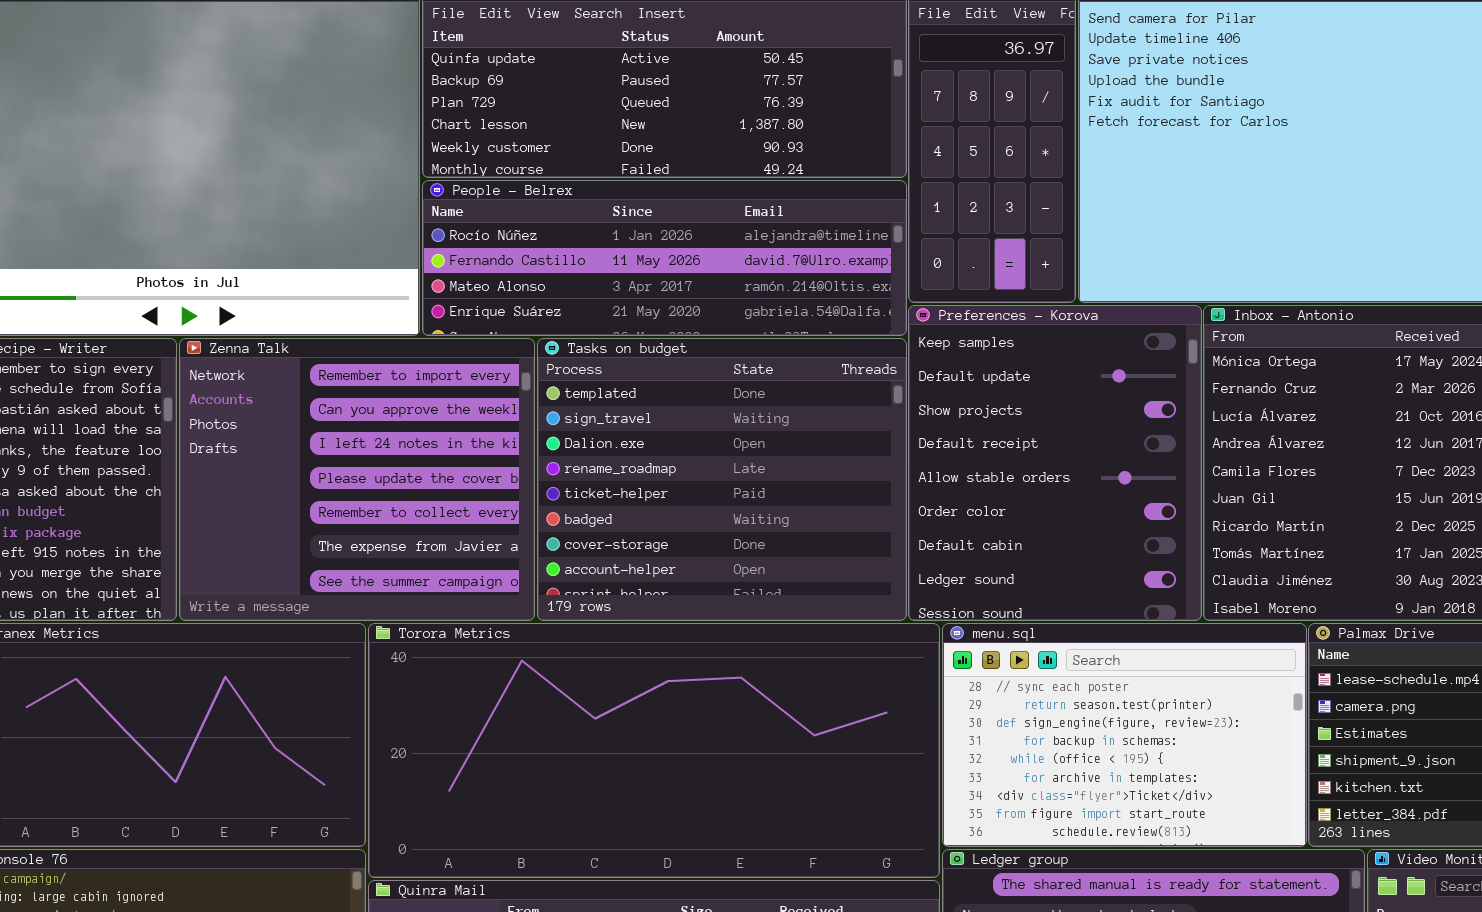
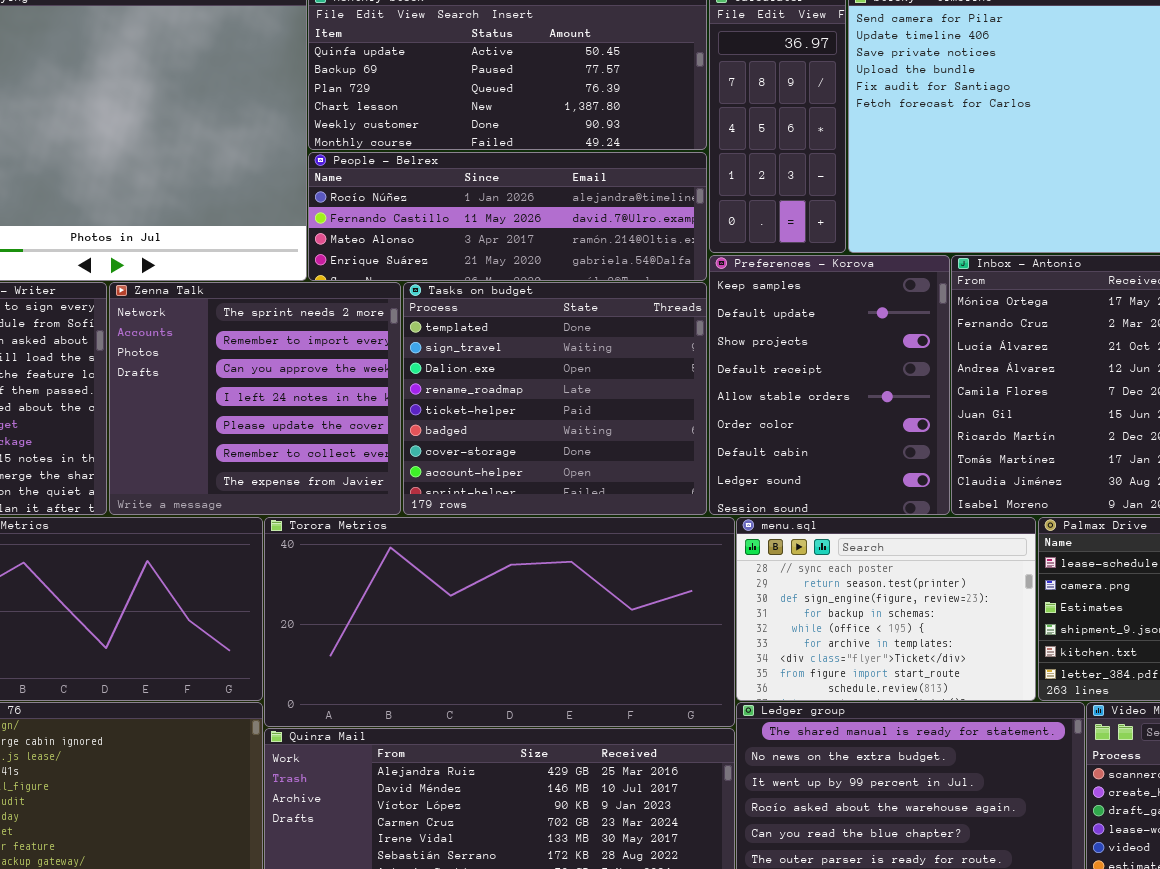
Zenna Talk: [179,338,535,621] -> [109,282,401,515], scrolled up 1 row

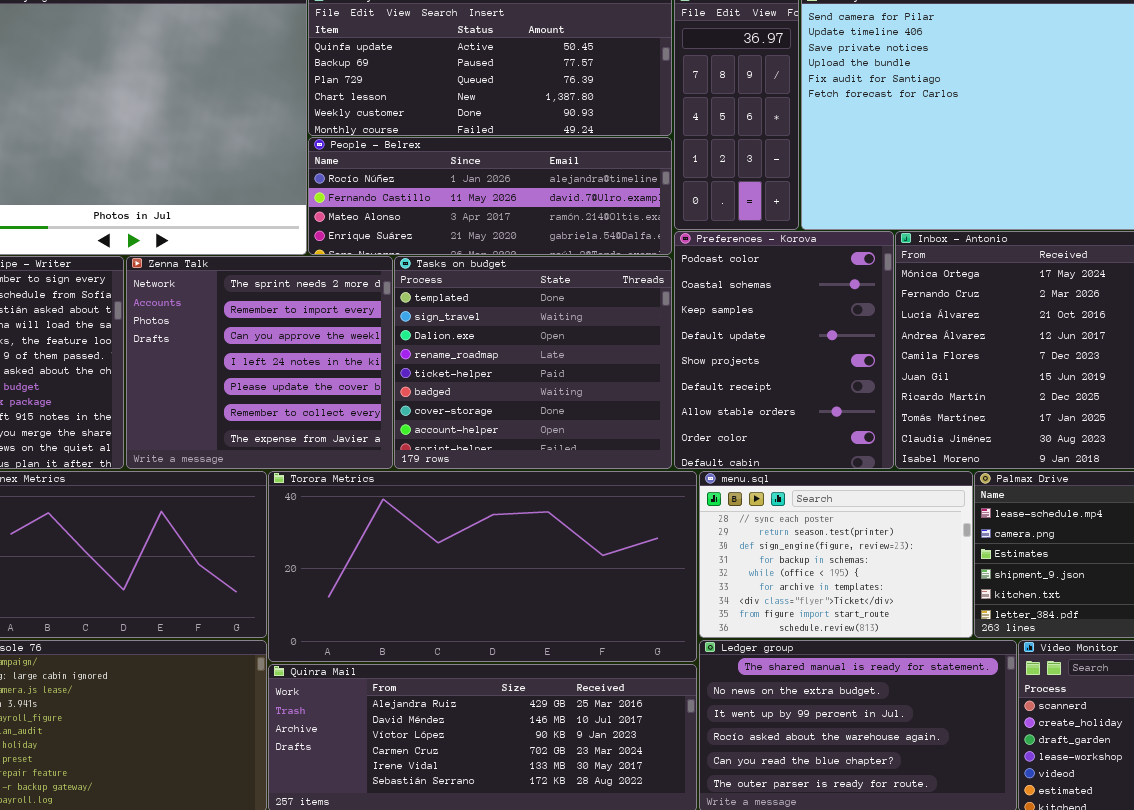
Preferences - Korova: [709,255,950,515] -> [674,231,894,469], scrolled up 2 rows

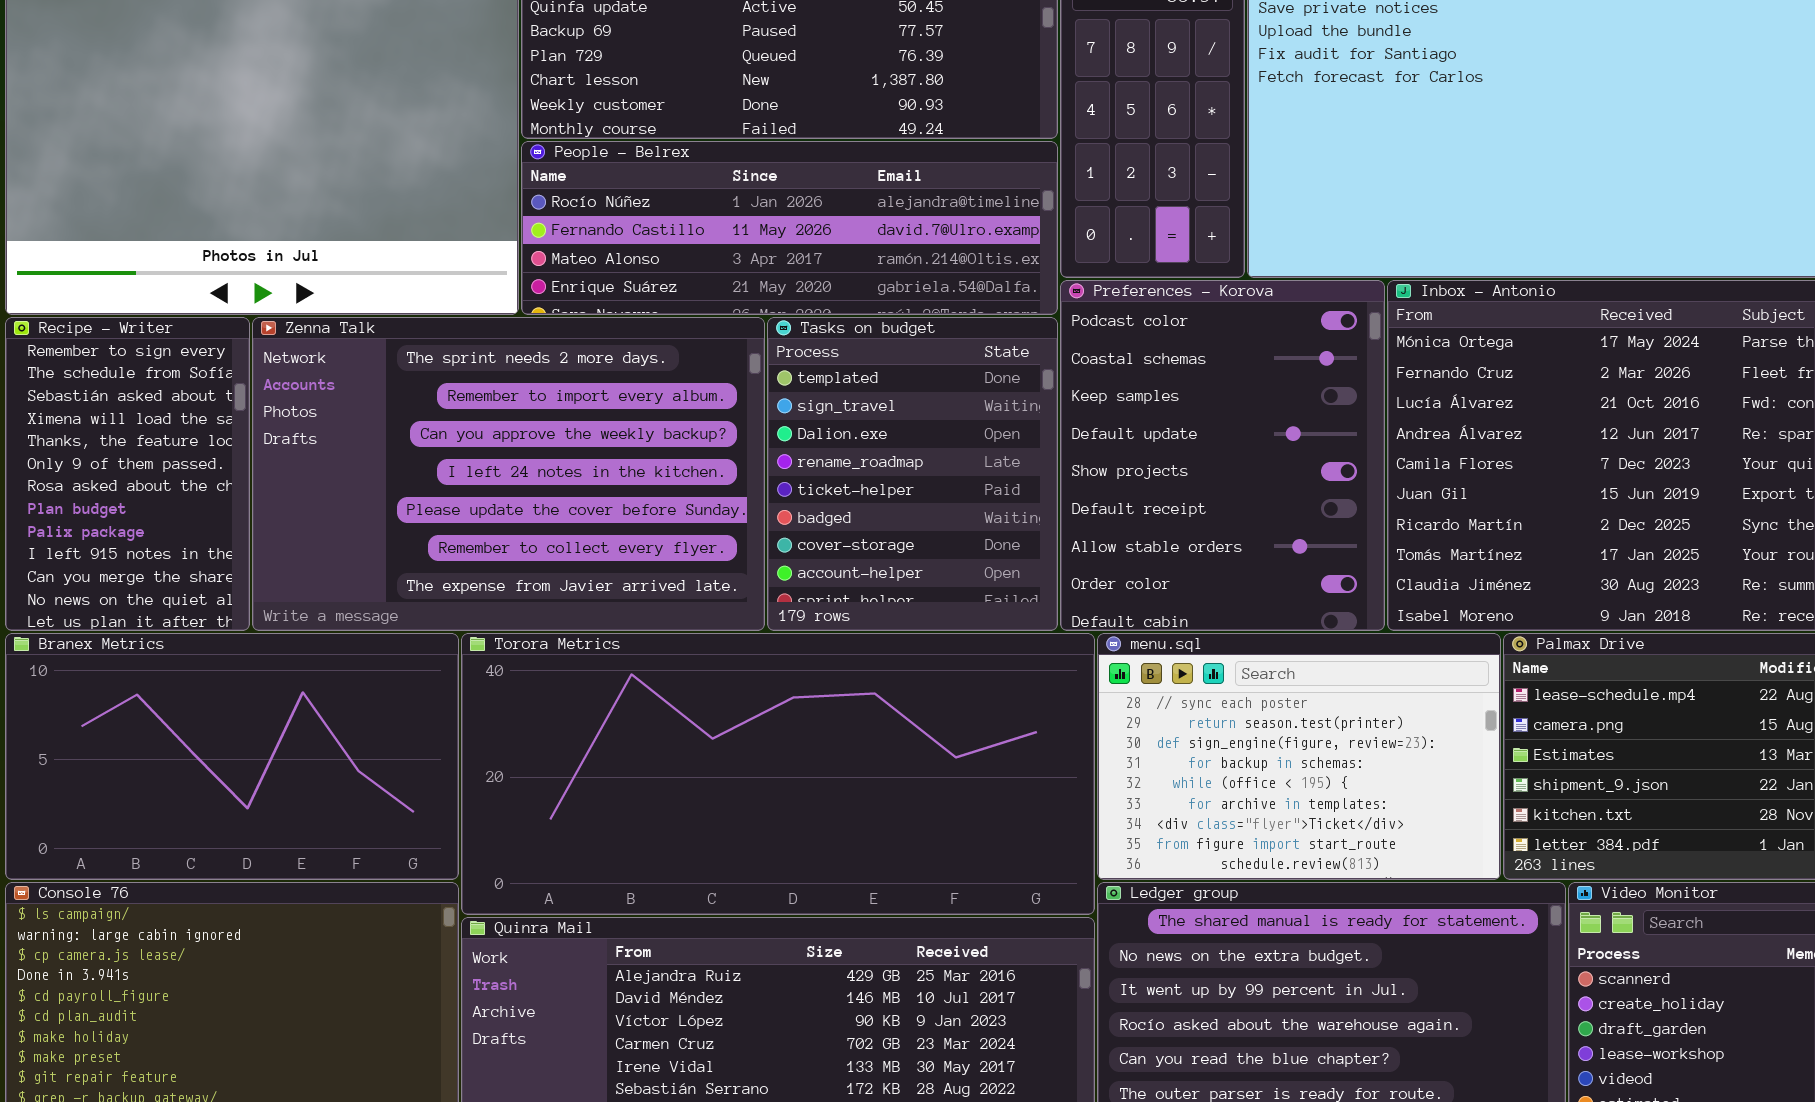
Zenna Talk: [126,256,393,469] -> [252,317,765,631], resized
Tasks on budget: [394,256,672,469] -> [767,317,1058,631], resized

